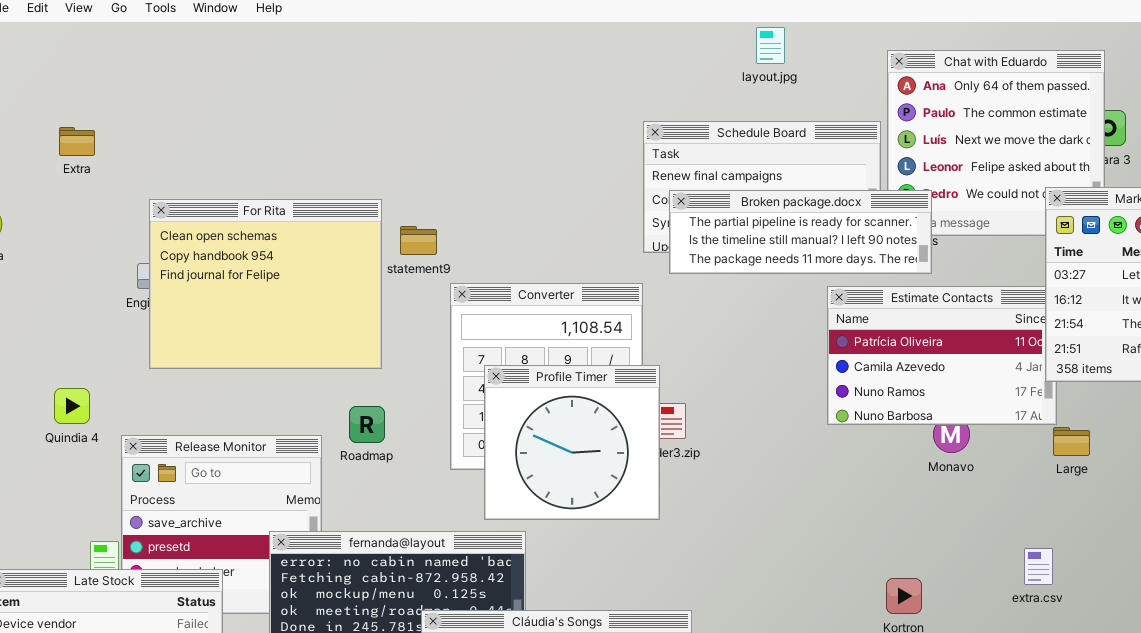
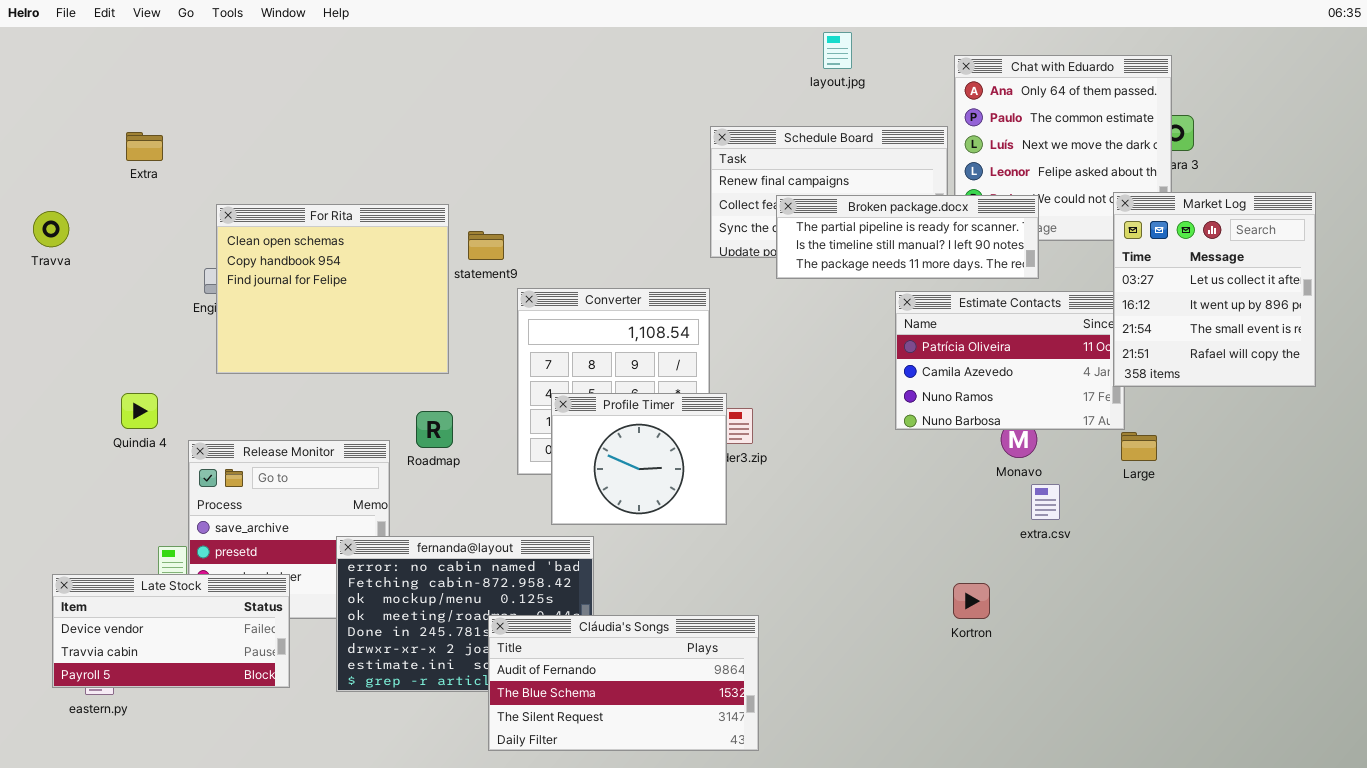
Broken package.docx: [669,190,932,274] -> [776,195,1039,279], moved
Profile Timer: [484,365,660,520] -> [551,393,727,525], resized
extra.csv: [1024,548,1053,585] -> [1031,484,1060,520], moved

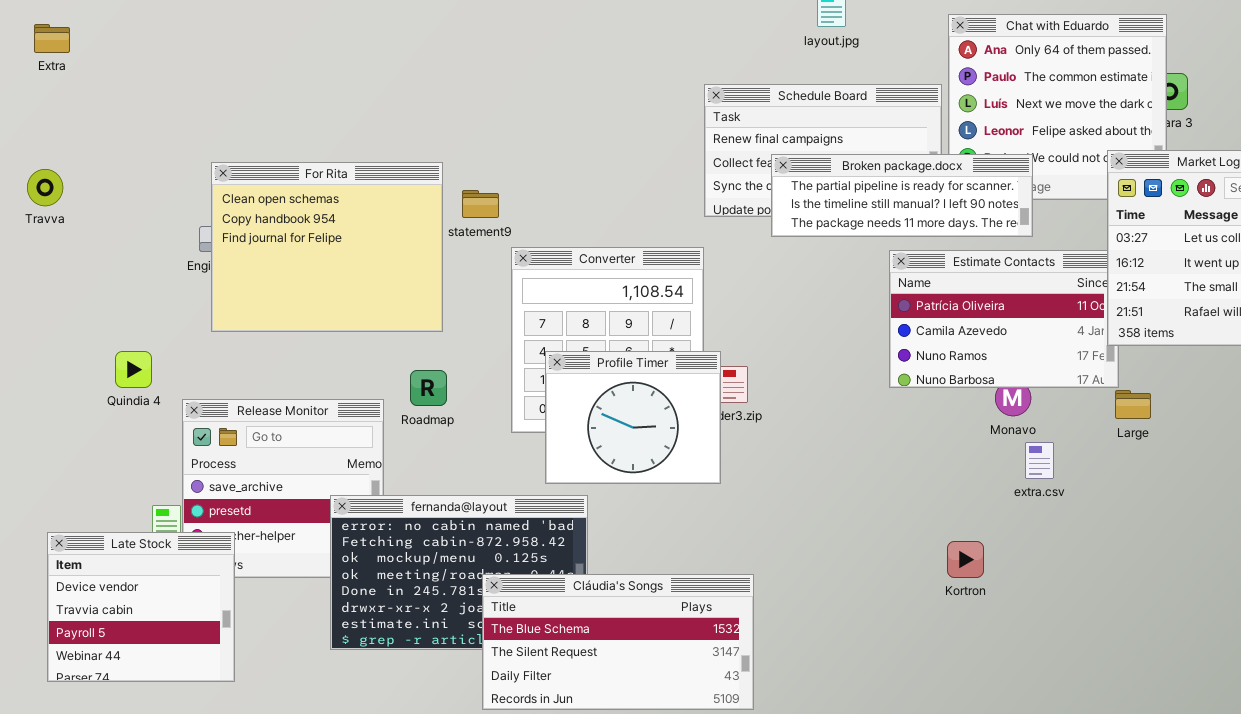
Extra: [126,132,163,161] -> [34,24,70,53], moved
Late Stock: [52,574,290,688] -> [47,532,235,682], resized
Cláudia's Songs: [488,615,759,751] -> [482,574,754,710], scrolled down 1 row

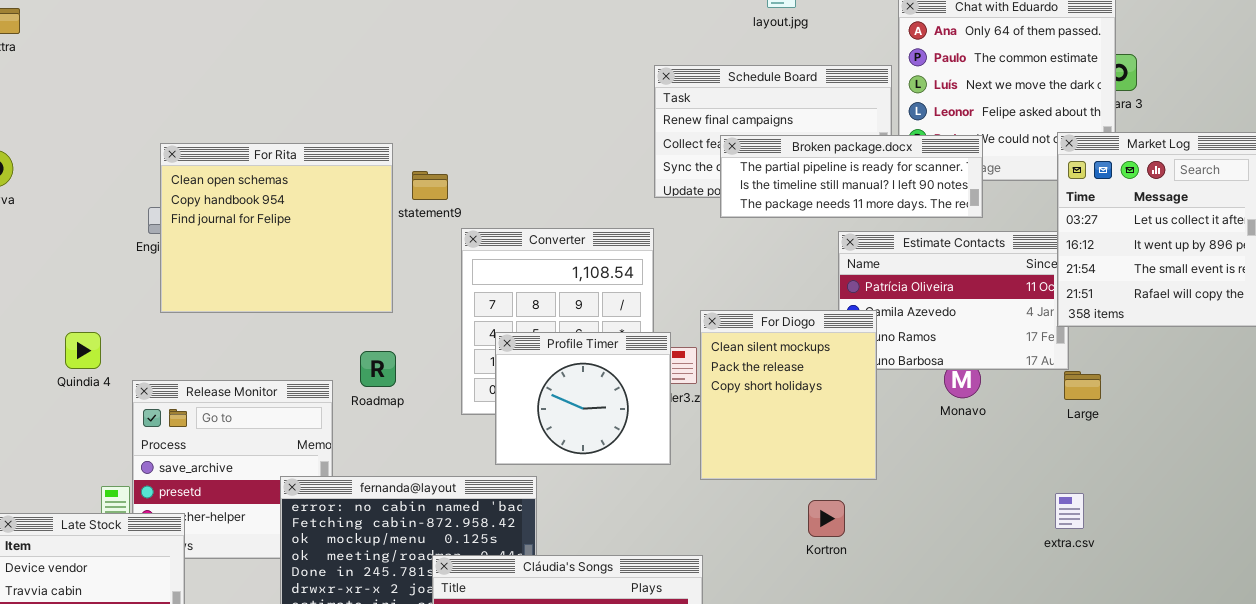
For Diogo: none -> [700,310,877,480], opened
extra.csv: [1025,442,1054,479] -> [1055,493,1084,529], moved
Kortron: [947,541,984,578] -> [808,500,845,537], moved

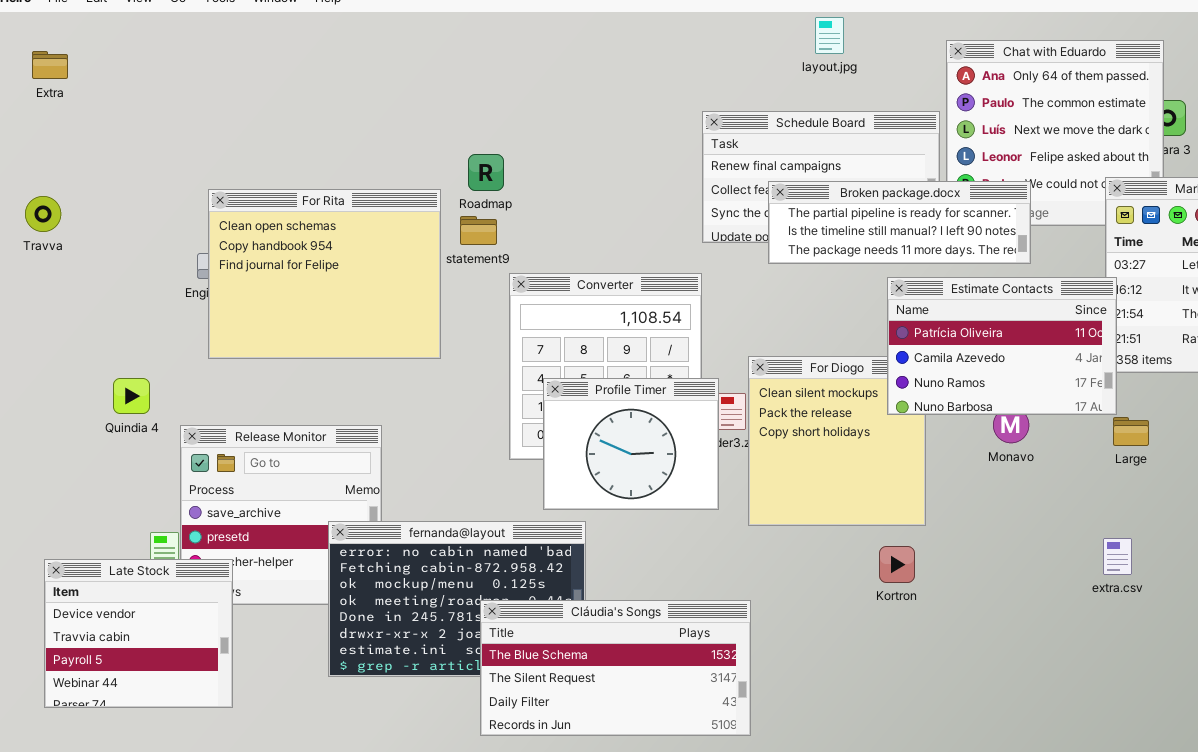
Estimate Contacts: [838,231,1069,370] -> [887,277,1117,415], raised
Roadmap: [360,351,396,387] -> [468,154,504,191], moved
Kortron: [808,500,845,537] -> [879,546,915,583], moved

